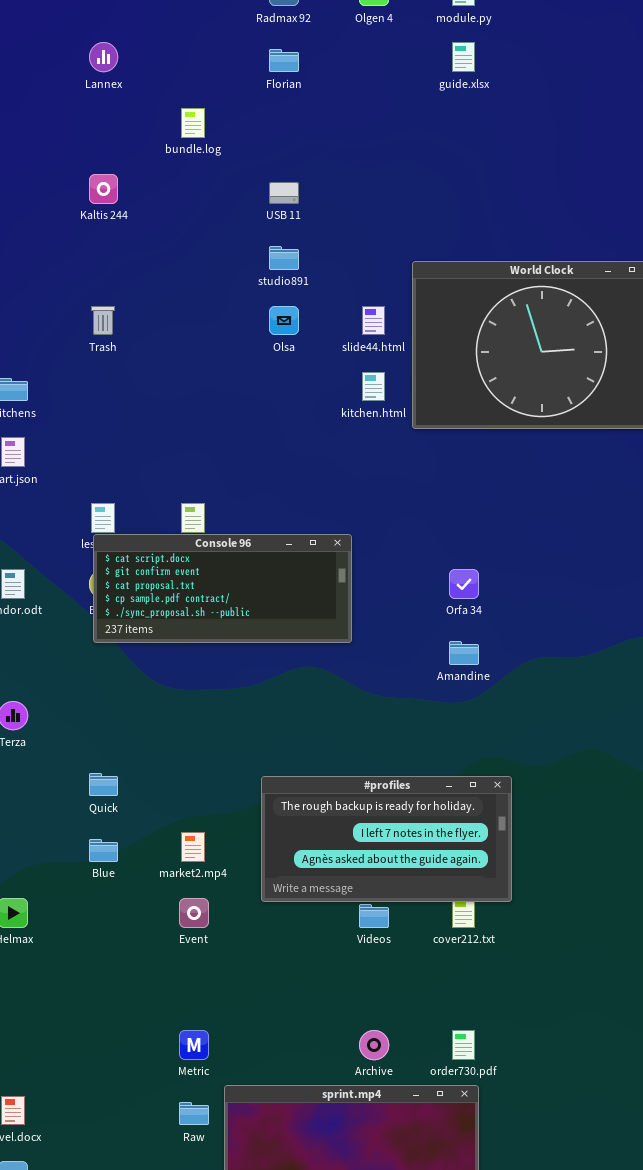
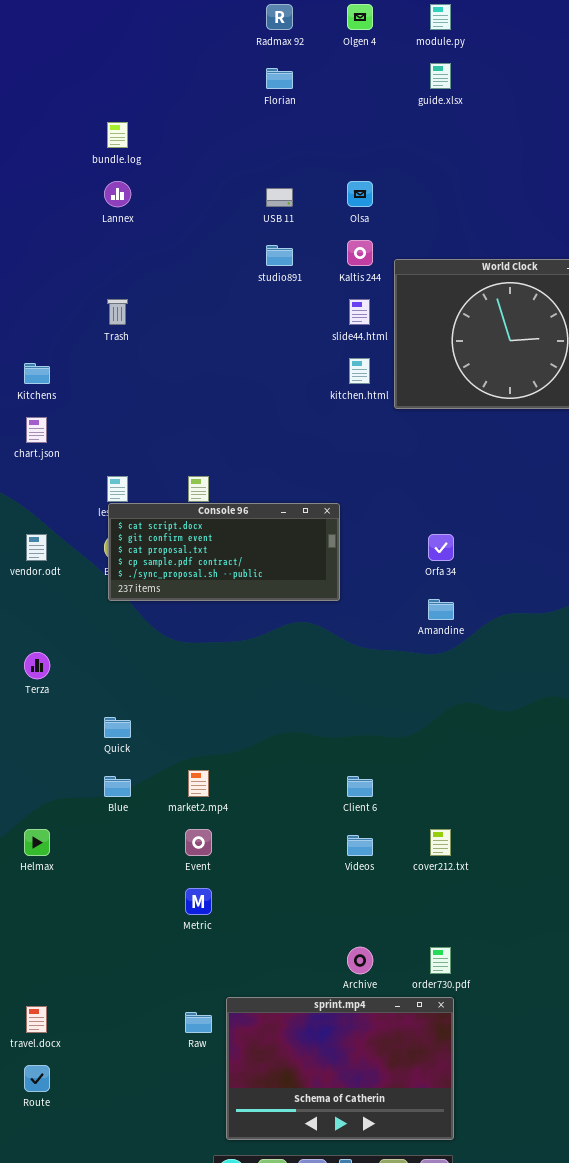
Lannex: [89,42,118,72] -> [104,181,131,207], moved
bundle.log: [181,108,205,138] -> [107,122,128,148], moved
Kaltis 244: [89,174,118,204] -> [347,240,373,266], moved
Olsa: [269,306,299,335] -> [347,181,373,207], moved
#profiles: [261,776,512,902] -> none, closed
Metric: [179,1030,209,1060] -> [185,888,212,915], moved

